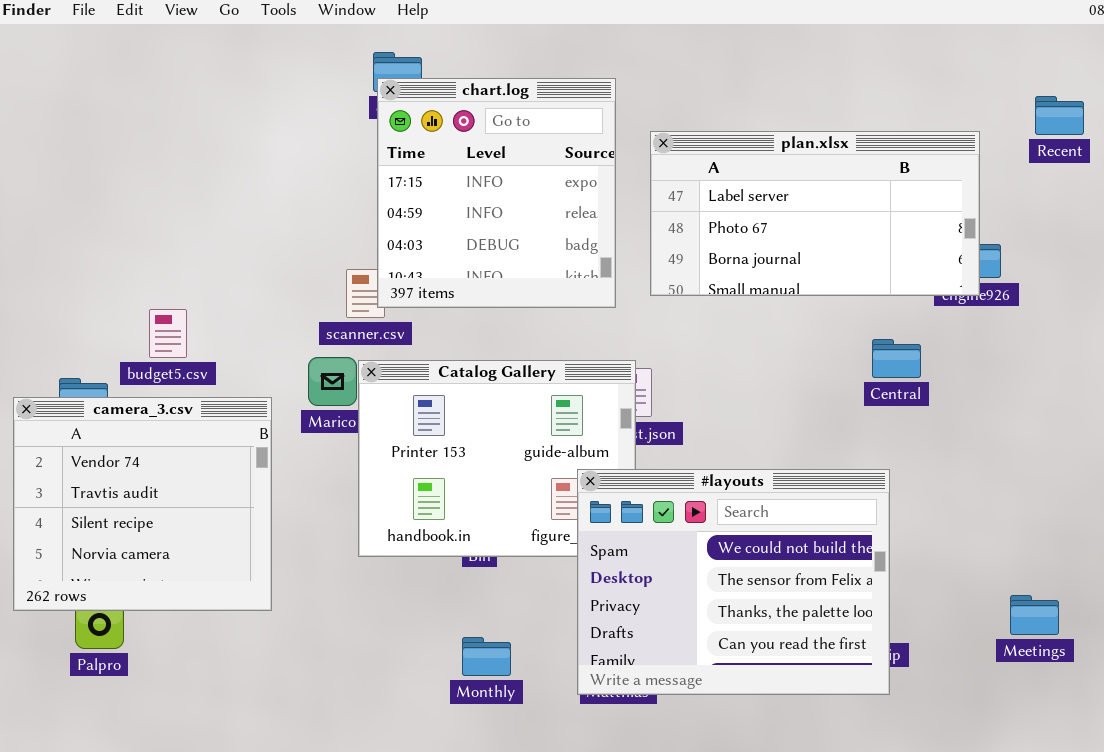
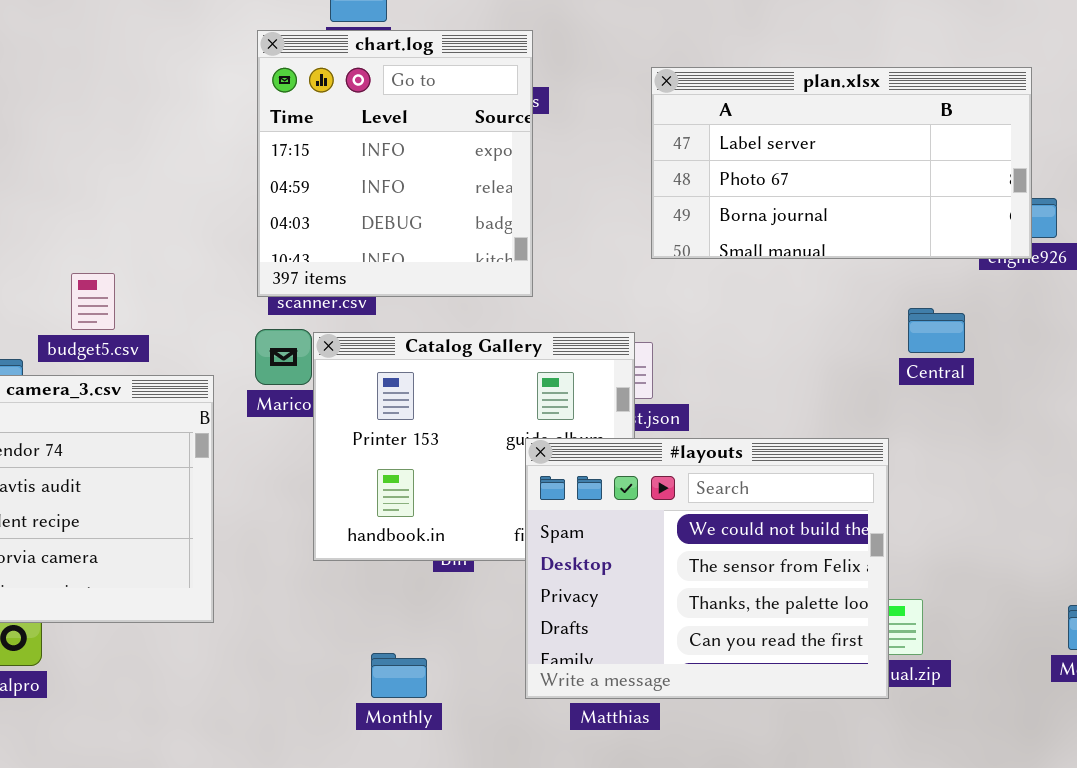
chart.log: [377,78,616,308] -> [257,30,533,297], moved
#layouts: [577,469,890,695] -> [525,438,889,699], moved
Monthly: [462,637,511,676] -> [371,653,427,698], moved

